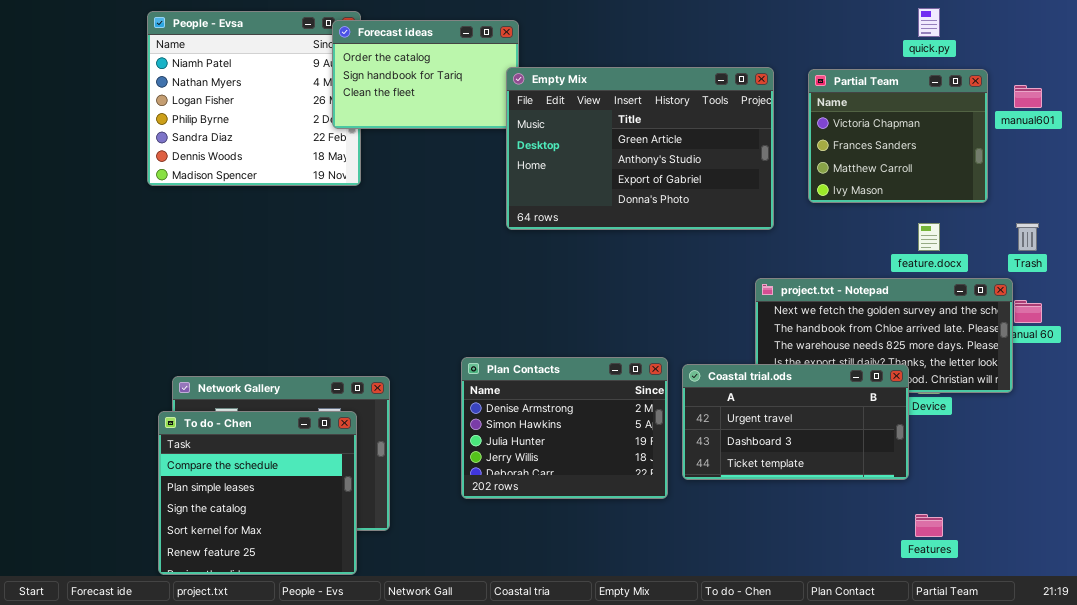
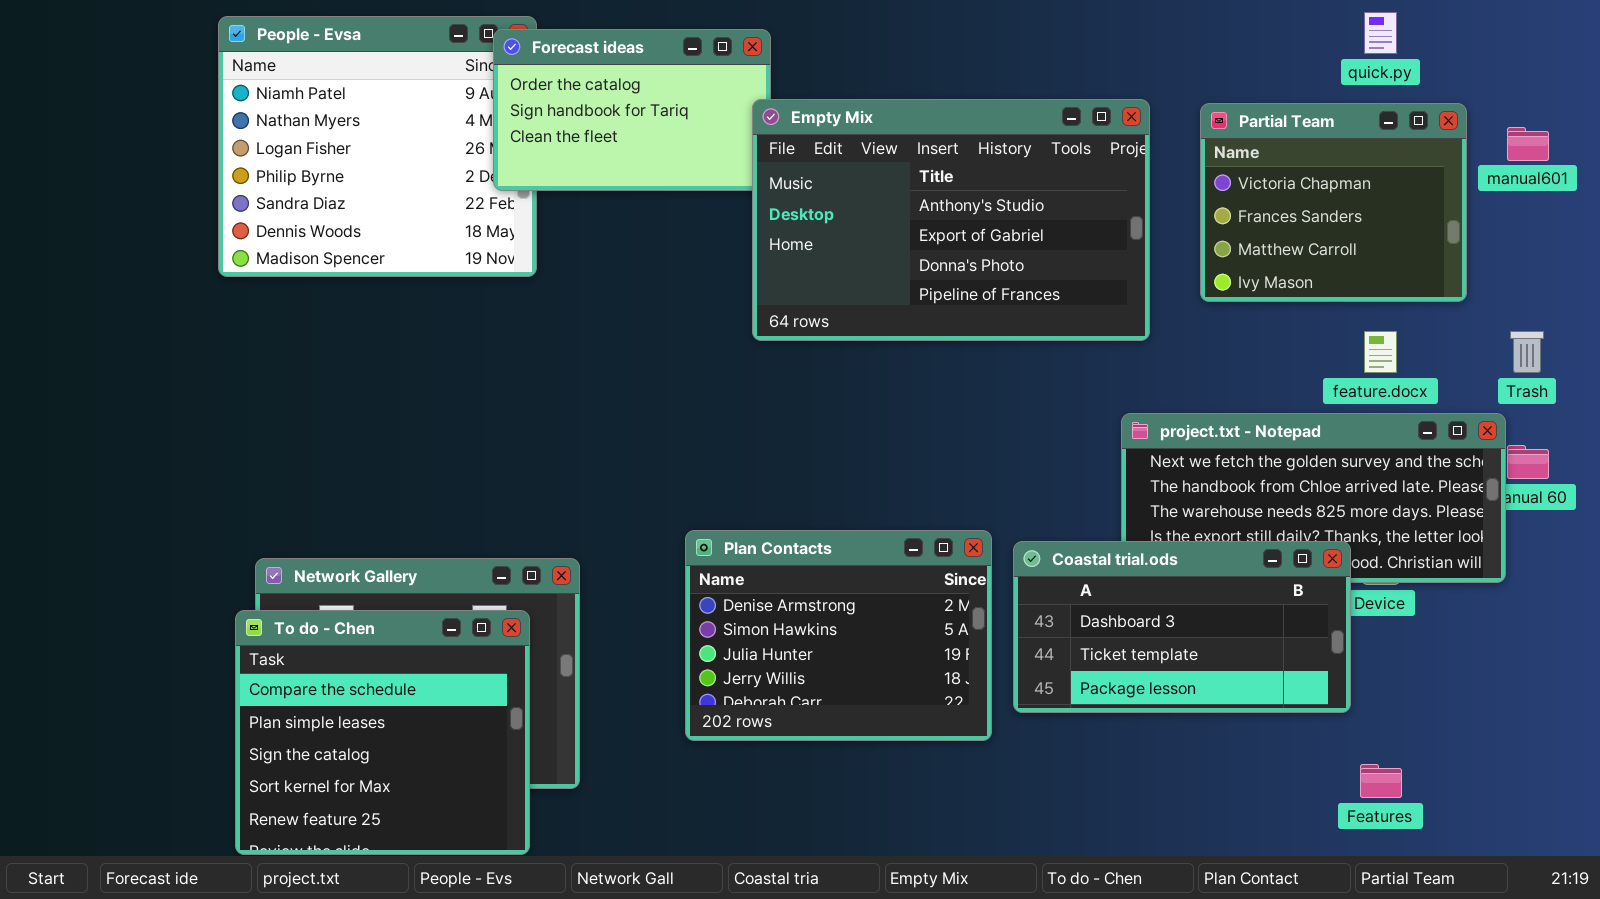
Empty Mix: [506,67,774,230] -> [752,99,1150,341], scrolled down 1 row
Coastal trial.ods: [682,364,909,480] -> [1013,541,1351,713], scrolled down 1 row

